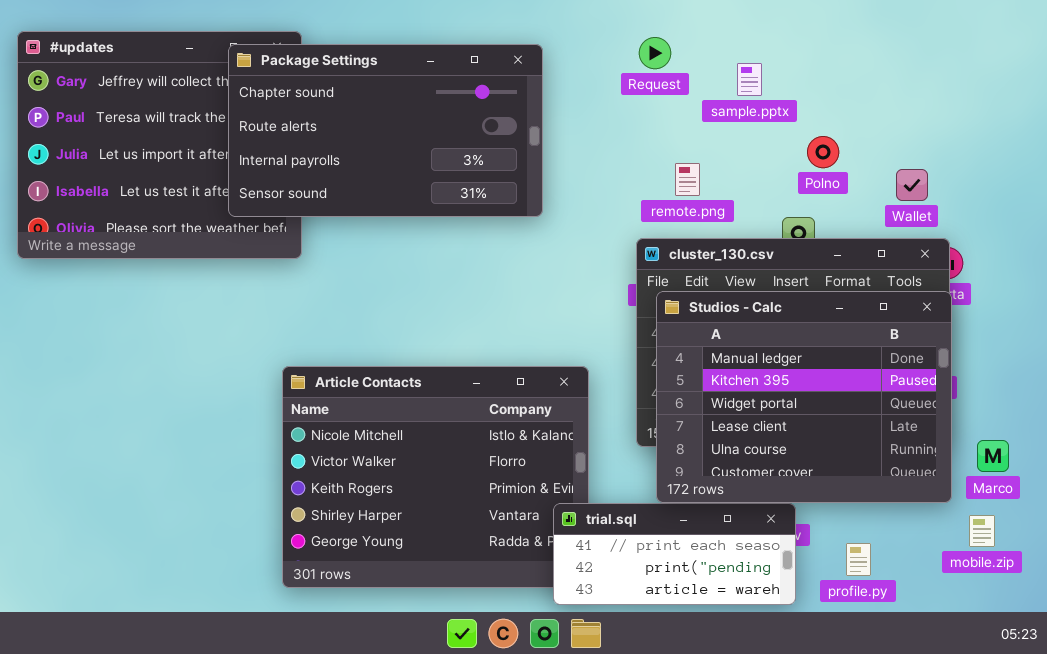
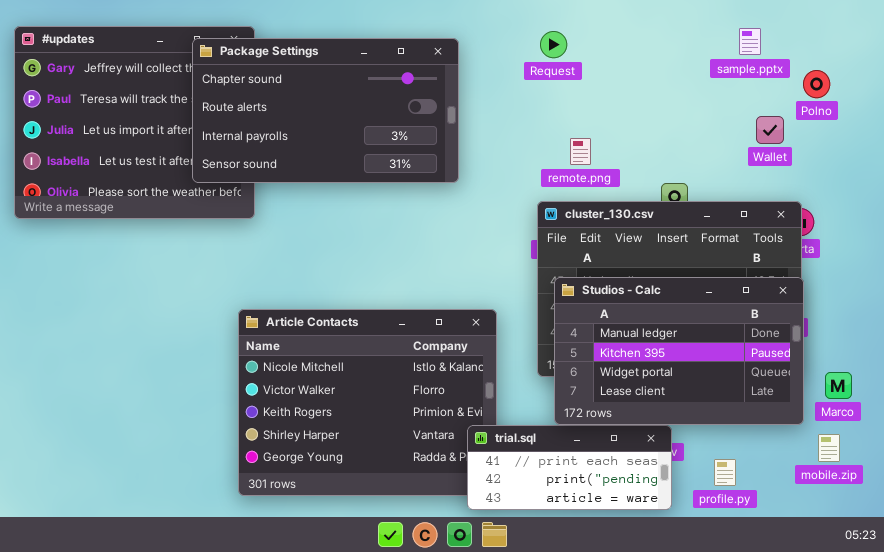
sample.pptx: [737,63,762,96] -> [739,28,761,55], moved
Polno: [807,136,839,168] -> [803,70,830,98], moved
Wallet: [896,169,928,201] -> [756,116,784,144], moved
Studios - Calc: [656,291,952,503] -> [554,277,804,425], resized

